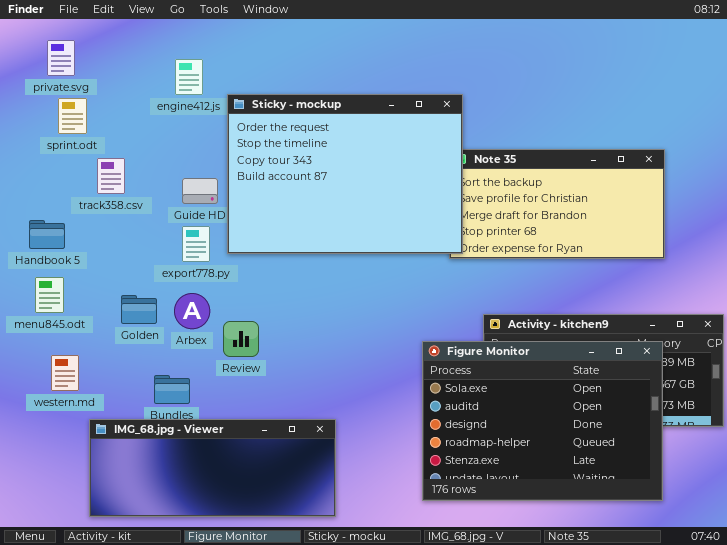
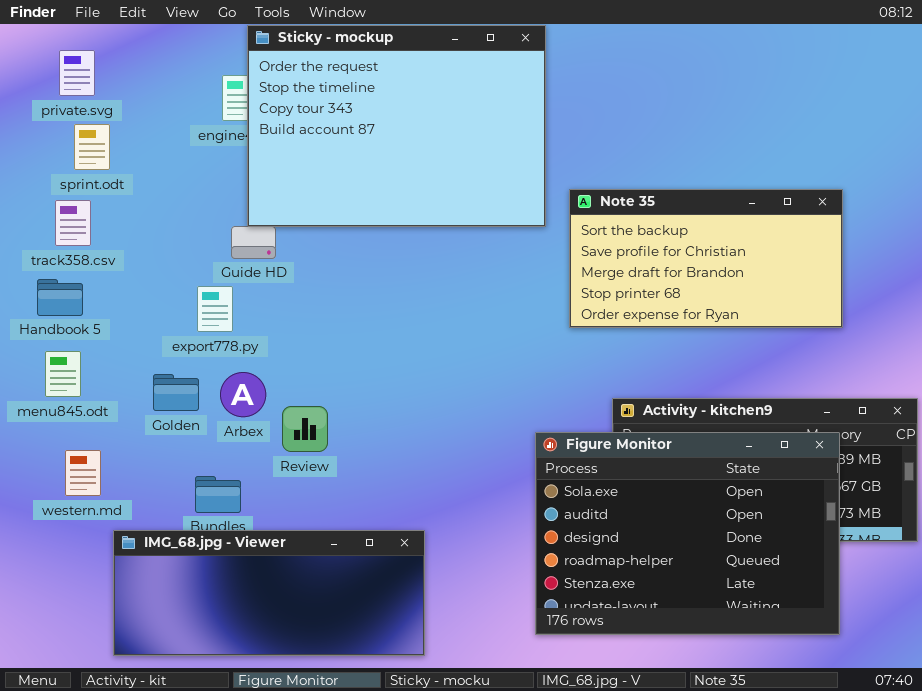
Sticky - mockup: [227,94,463,254] -> [247,25,546,227], moved
track358.csv: [97,158,125,194] -> [55,200,91,246], moved
export778.py: [182,226,210,262] -> [197,286,233,332], moved

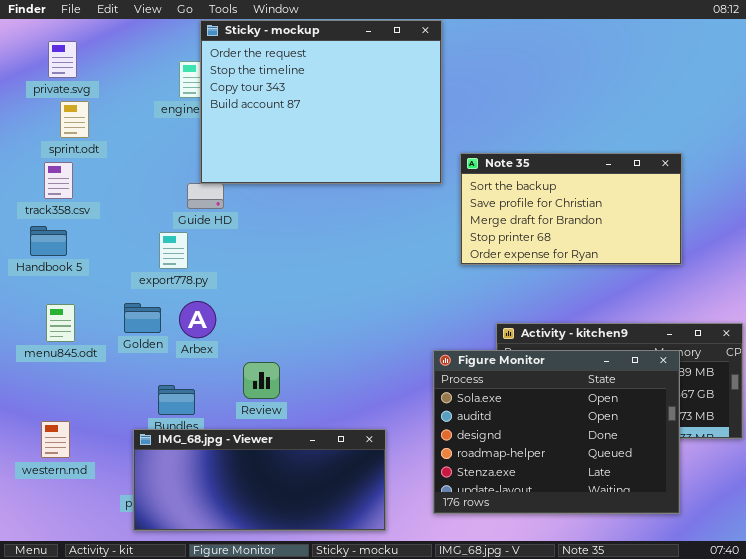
menu845.odt: [45,351,81,397] -> [46,304,75,342], moved
Review: [282,406,328,452] -> [243,362,280,399], moved
western.md: [65,450,101,496] -> [41,421,70,458], moved
IMG_68.jpg - Viewer: [113,530,425,656] -> [133,429,386,531], moved

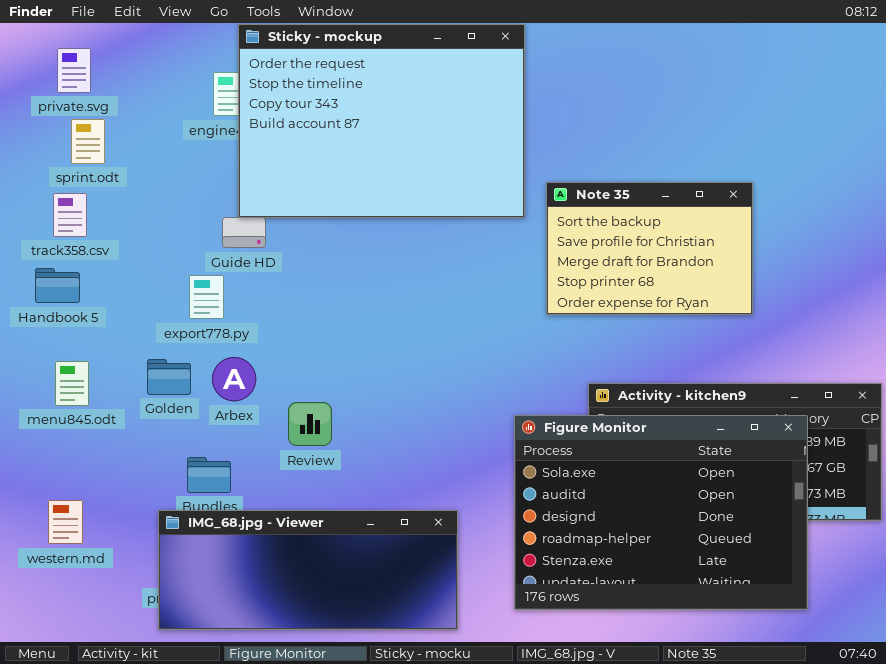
Note 35: [460,153,682,265] -> [546,182,753,315], resized
Review: [243,362,280,399] -> [288,402,332,446], moved

